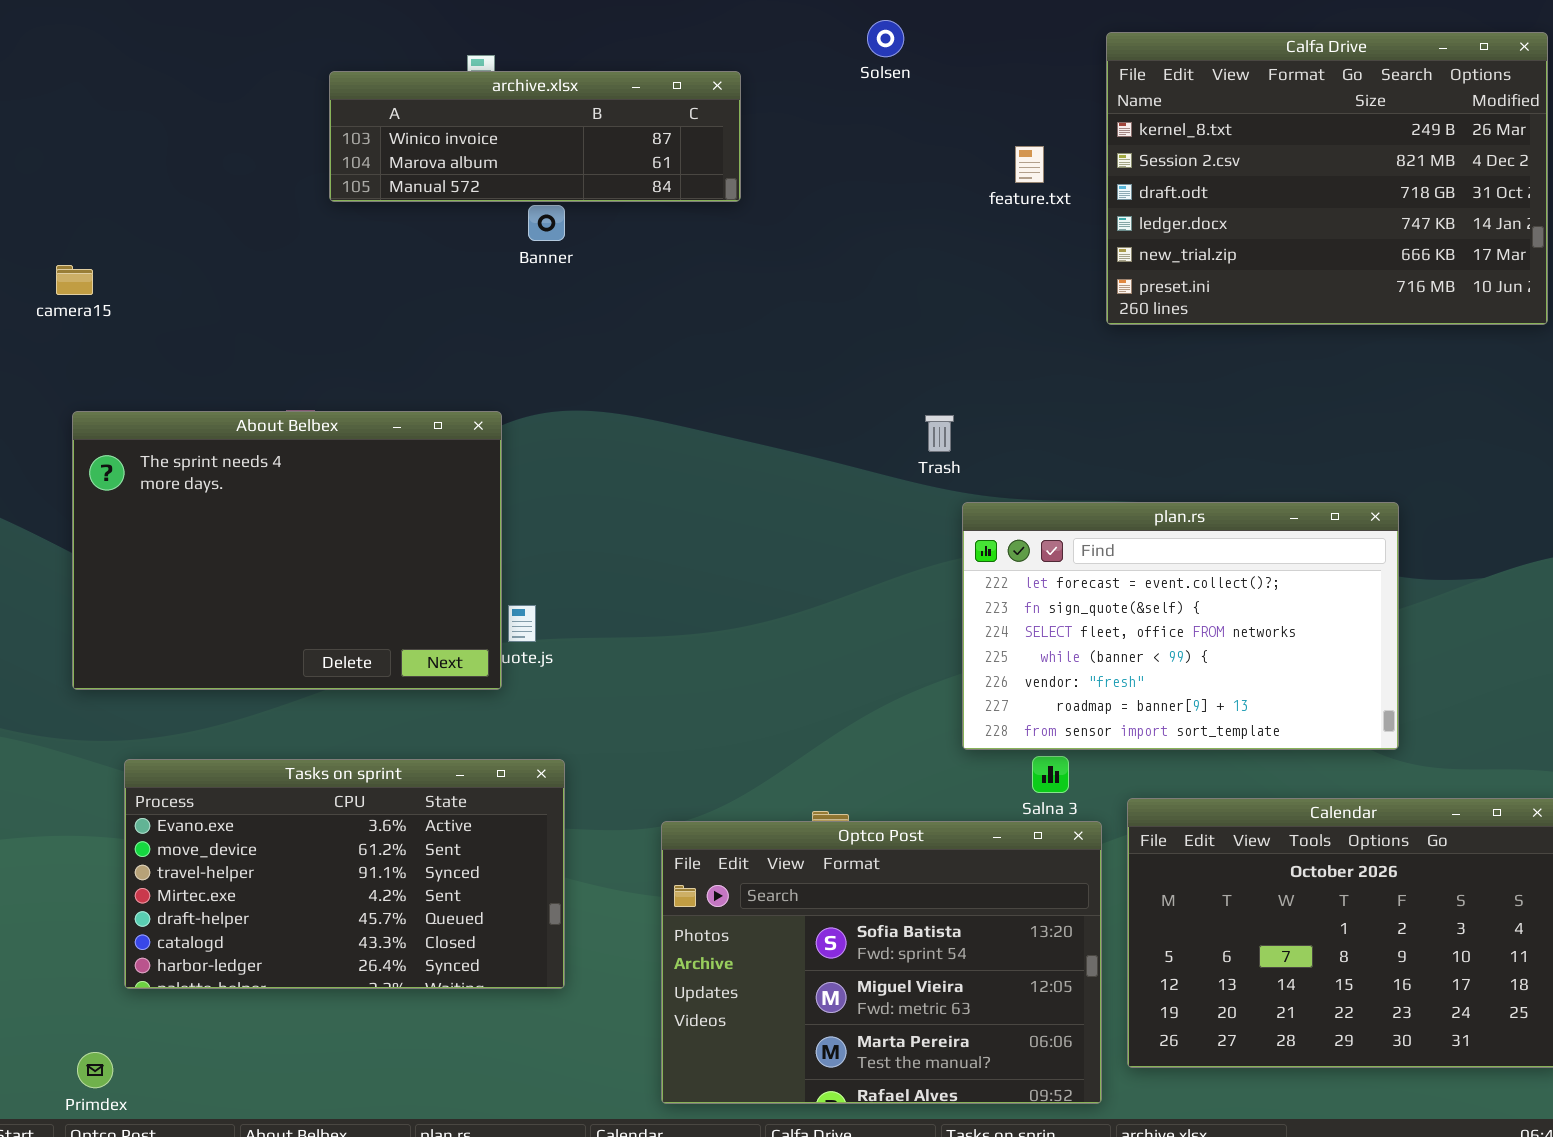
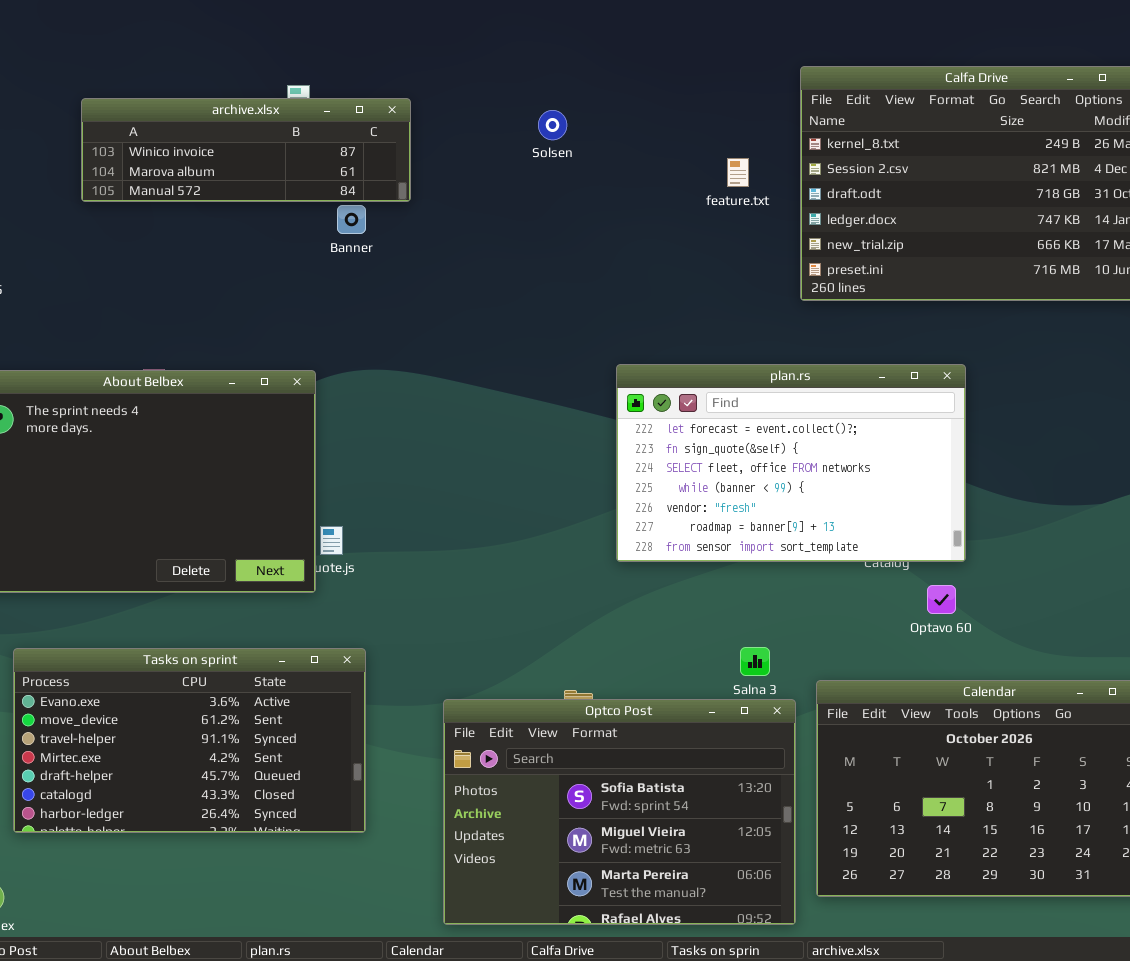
Solsen: [867,20,904,57] -> [538,110,567,140], moved
archive.xlsx: [329,71,741,202] -> [81,98,411,202], moved
plan.rs: [962,502,1399,750] -> [616,364,966,562], moved

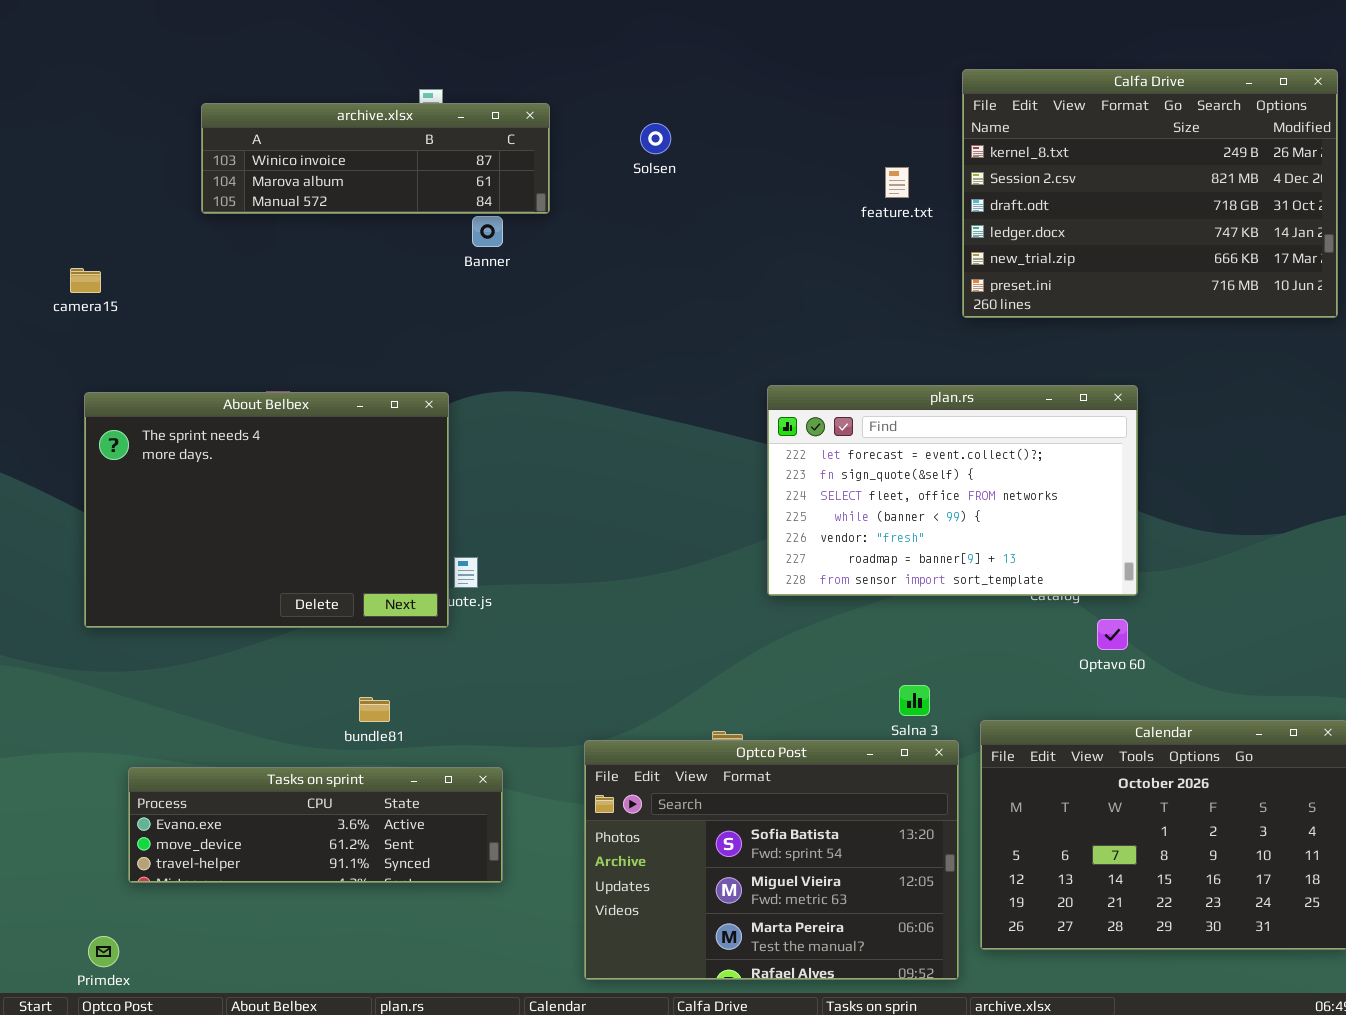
Solsen: [538,110,567,140] -> [640,123,671,154], moved
Tasks on sprint: [13,648,366,833] -> [128,767,503,883], resized

